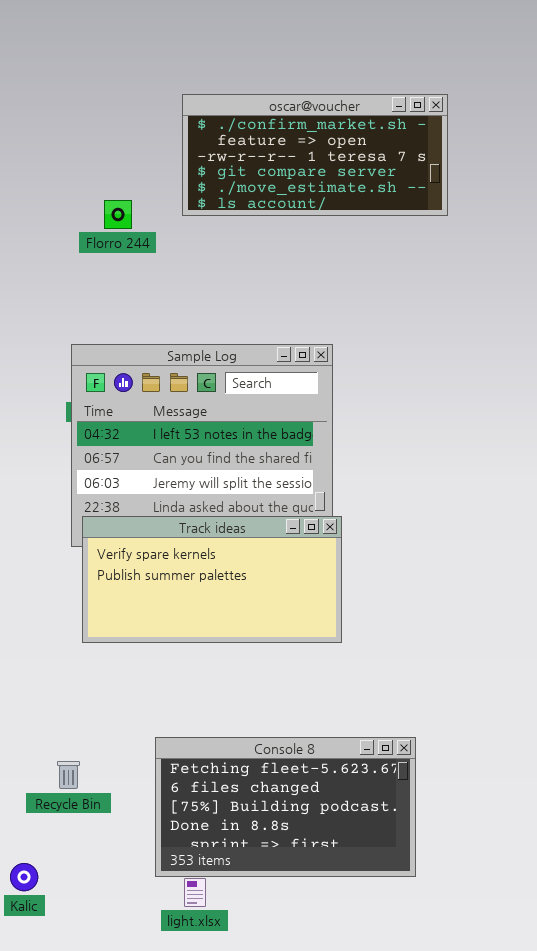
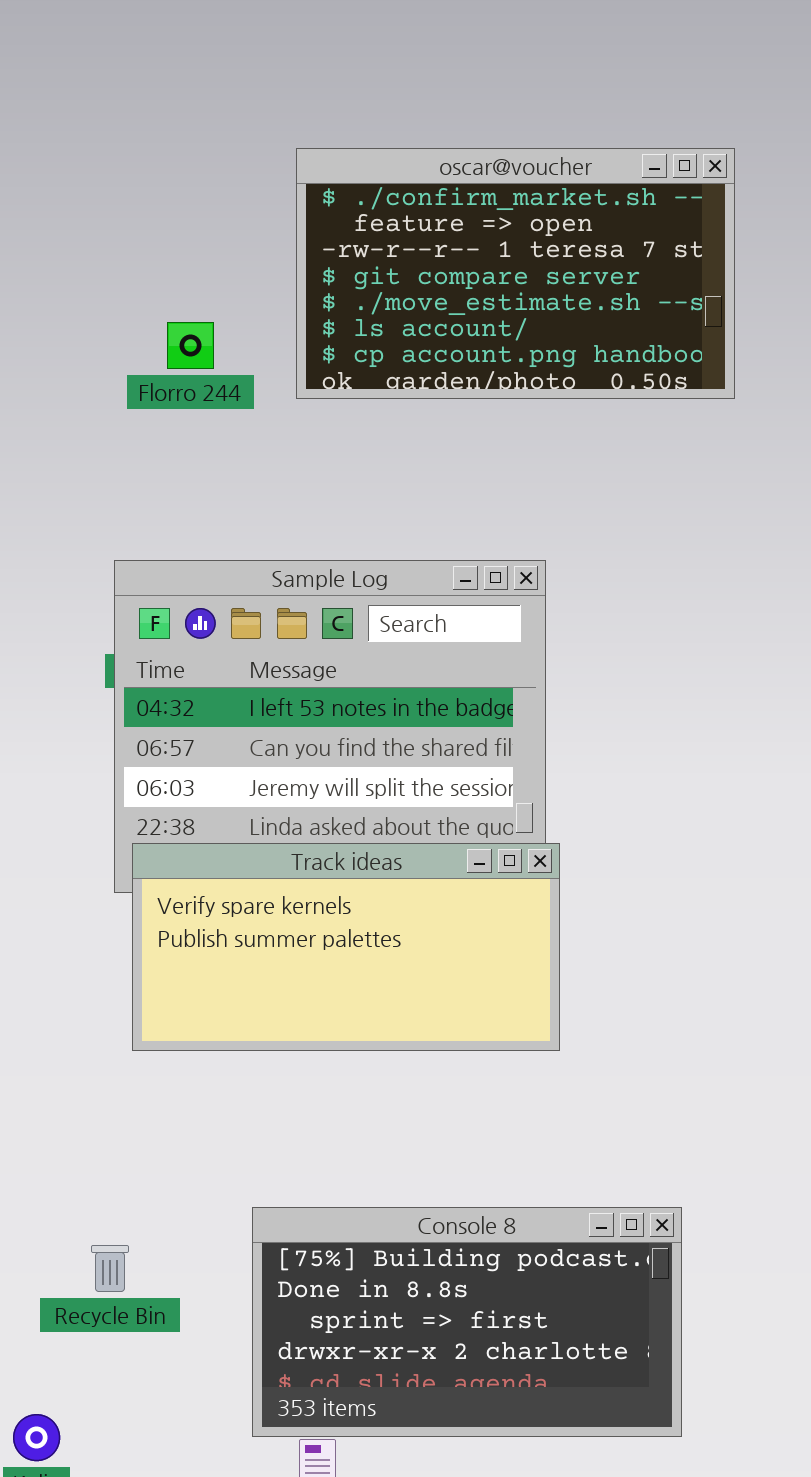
oscar@voucher: [182,94,448,216] -> [296,148,735,399], resized
Console 8: [155,737,416,877] -> [252,1207,682,1437], scrolled down 2 rows

